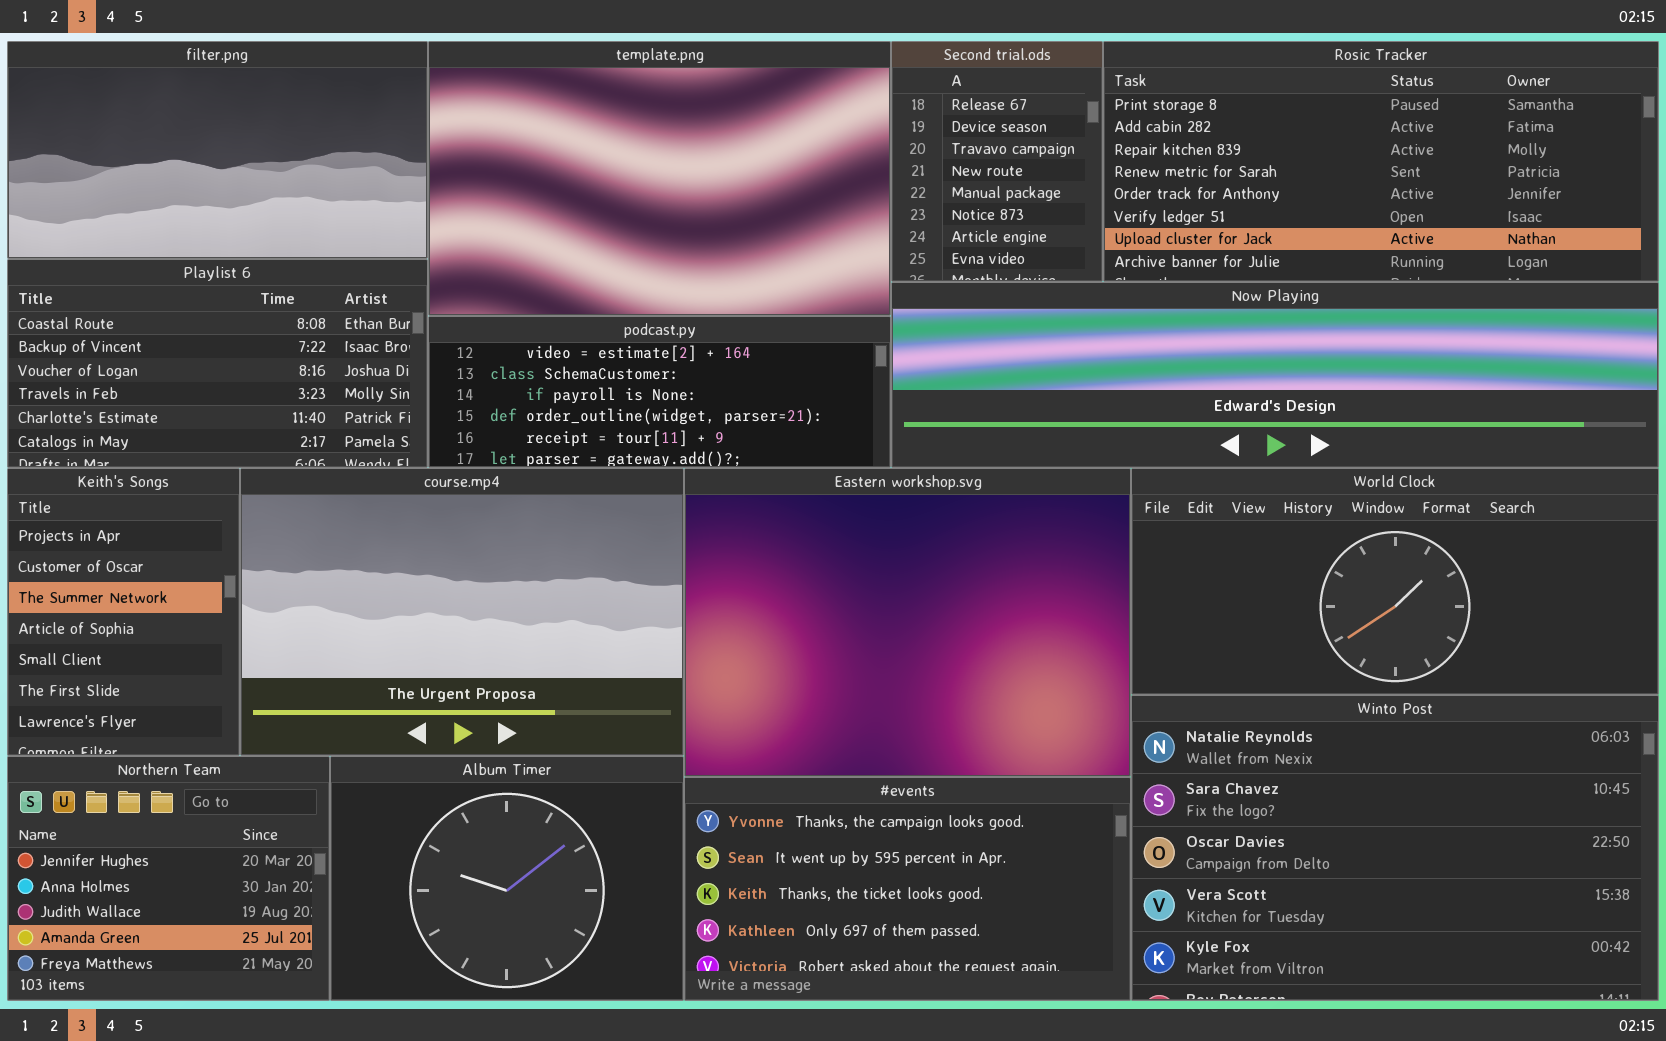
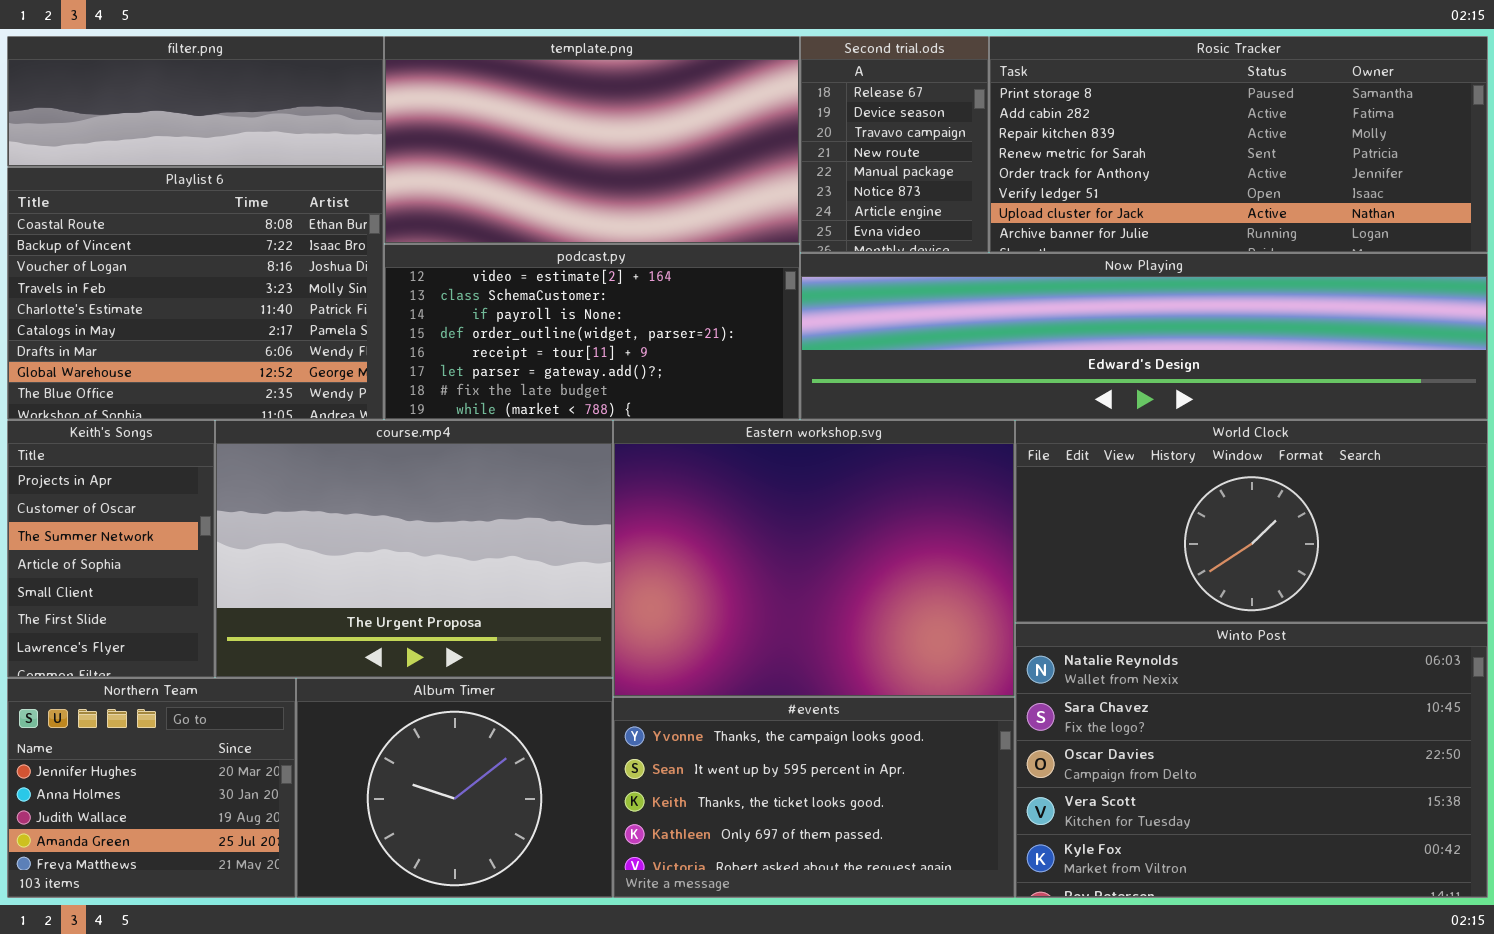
filter.png: [7,41,428,259] -> [7,36,384,167], resized
template.png: [428,41,891,316] -> [384,36,800,244], resized
Playlist 6: [7,259,428,468] -> [7,167,384,420], resized
podcast.py: [428,316,891,468] -> [384,244,800,420], resized

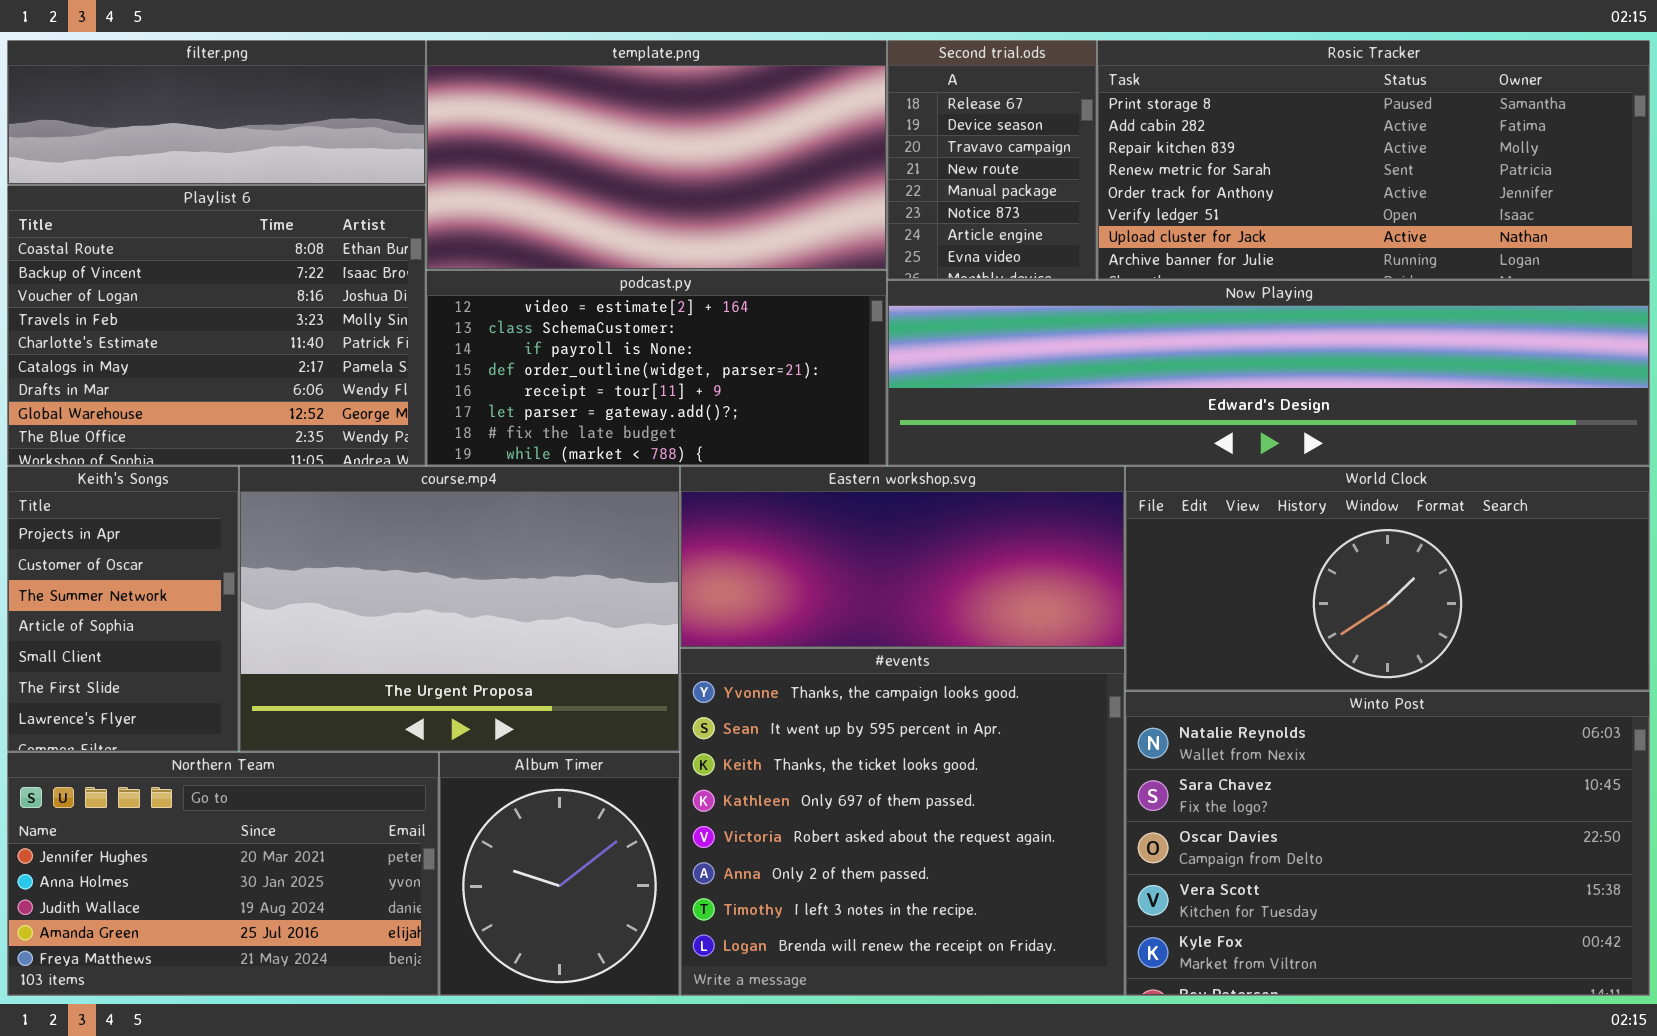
Eastern workshop.svg: [613,420,1015,697] -> [680,466,1125,648], resized
Northern Team: [7,678,296,898] -> [7,752,439,996], resized
Album Timer: [296,678,613,898] -> [439,752,680,996], resized
#events: [613,697,1015,898] -> [680,648,1125,996], resized

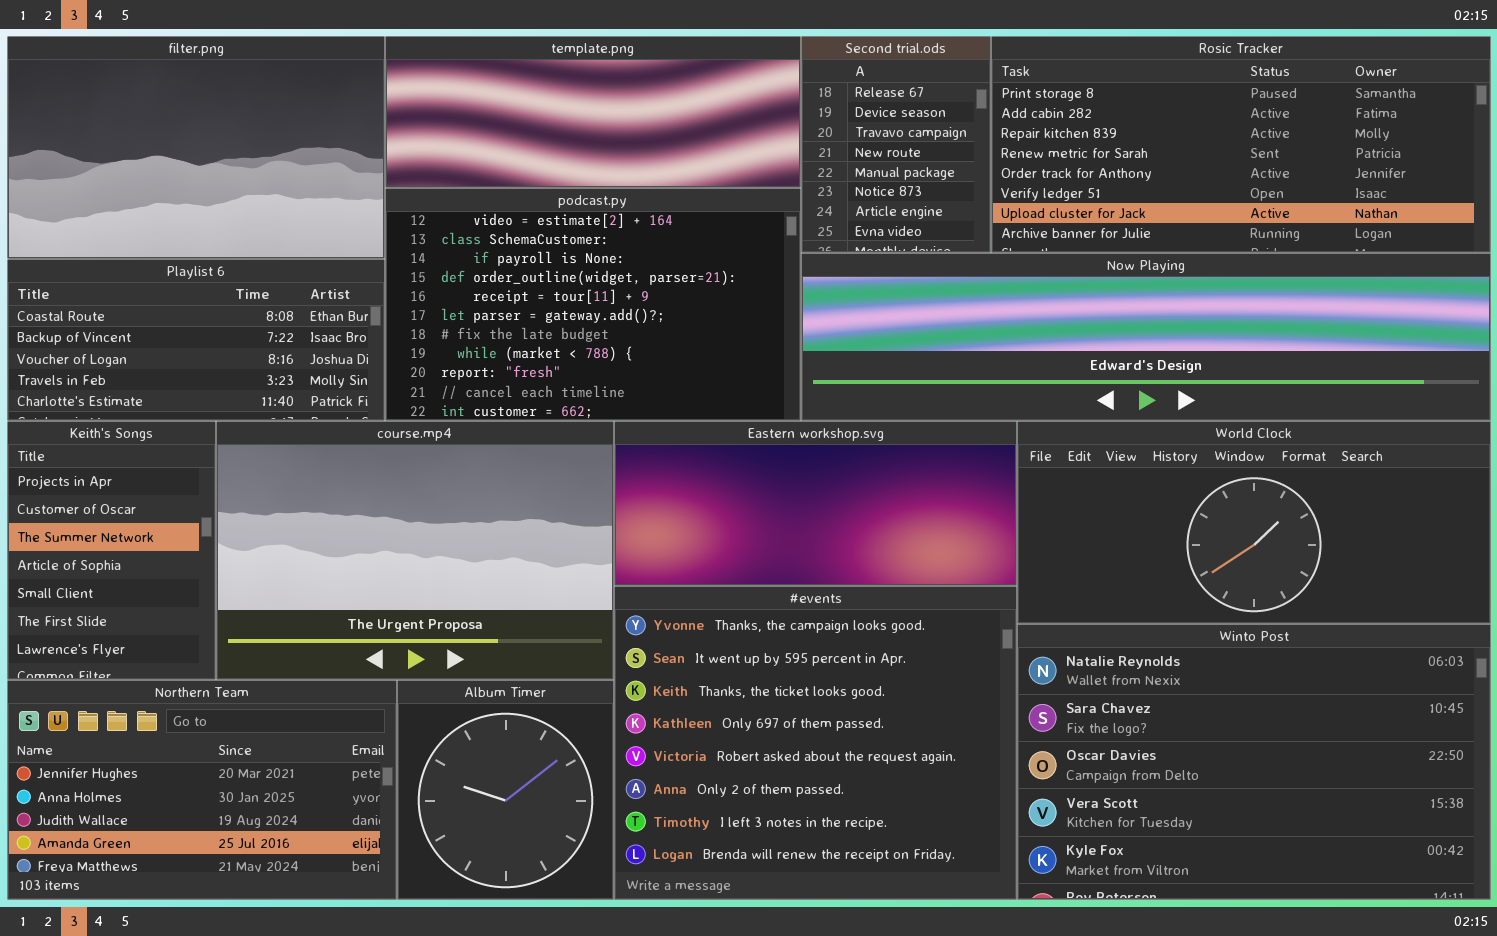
filter.png: [7,40,426,185] -> [7,36,385,259], resized
template.png: [426,40,887,270] -> [385,36,801,188], resized
Playlist 6: [7,185,426,466] -> [7,259,385,421], resized
podcast.py: [426,270,887,466] -> [385,188,801,421], resized

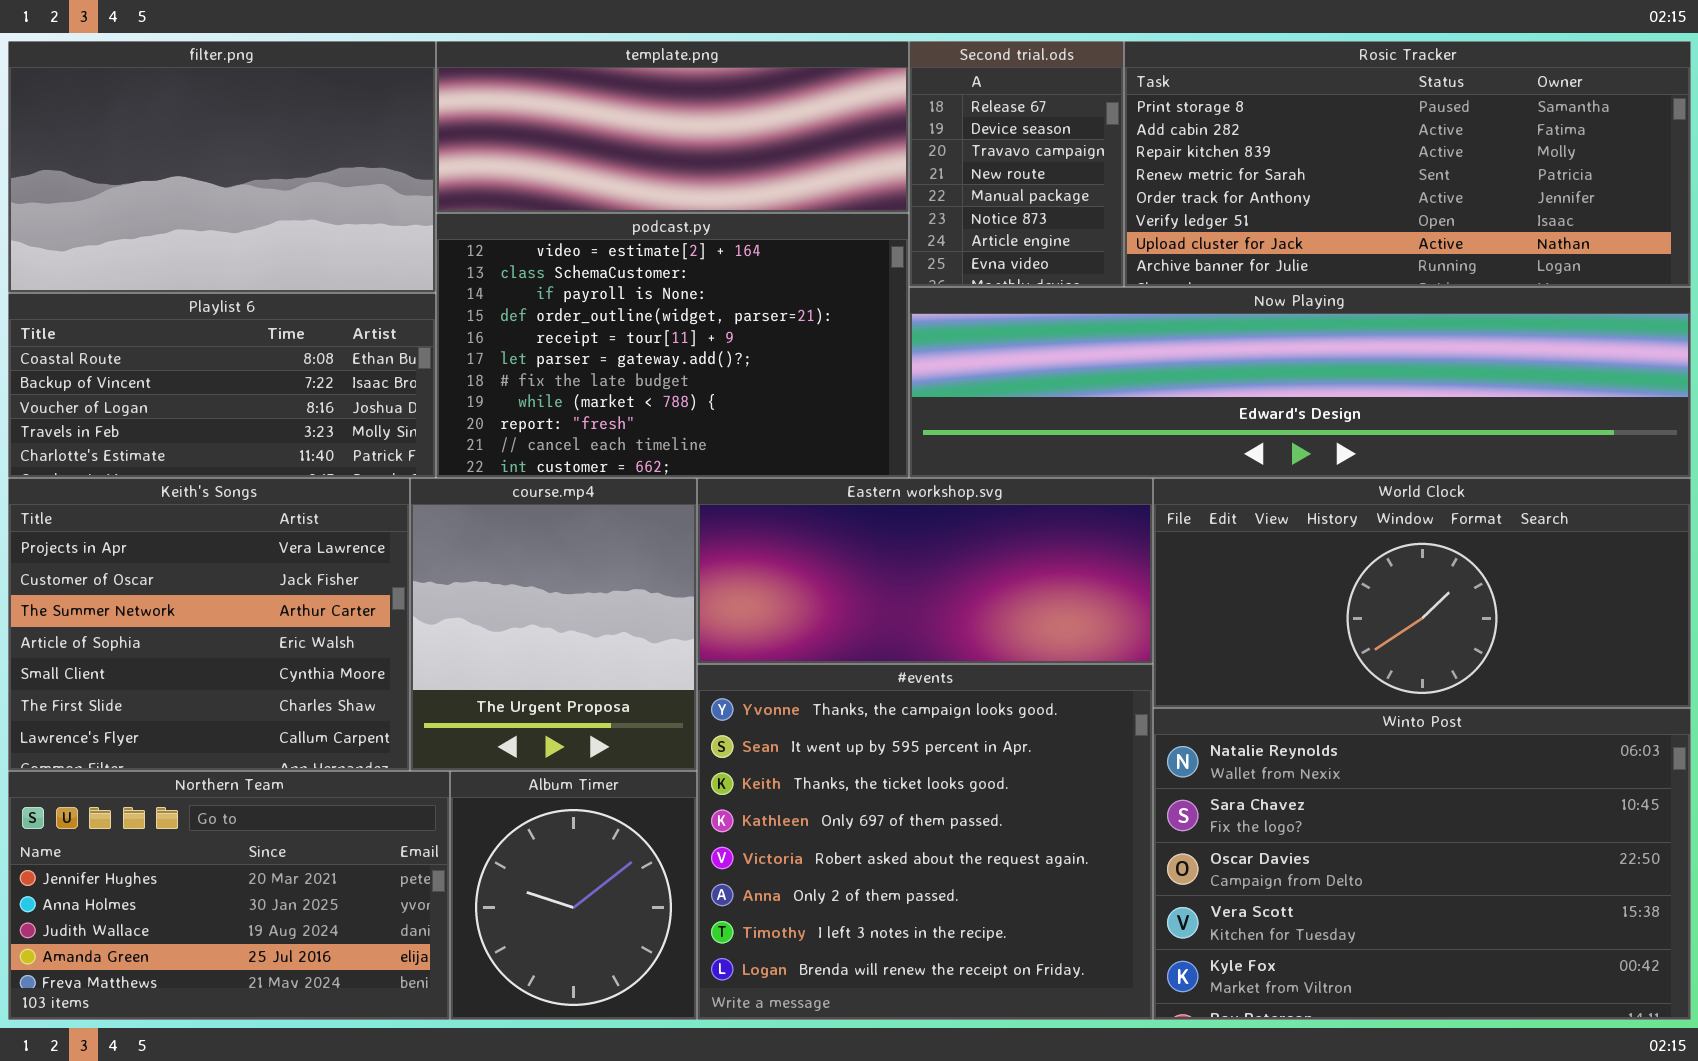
Keith's Songs: [7,421,216,680] -> [8,478,410,771], resized
course.mp4: [216,421,614,680] -> [410,478,697,771], resized

